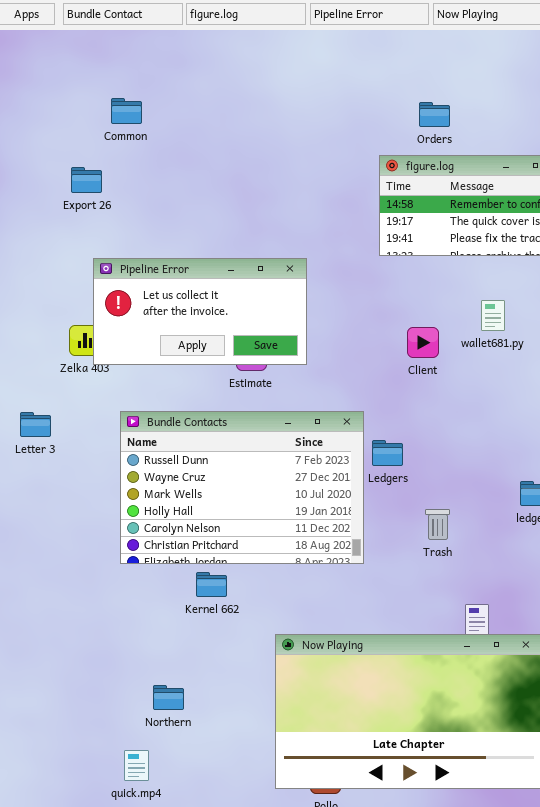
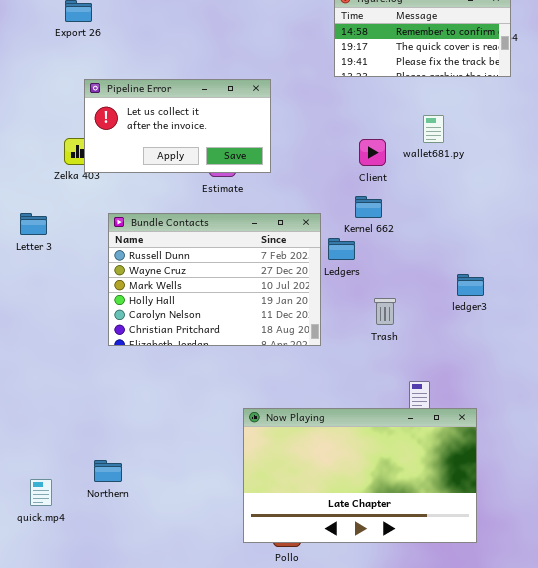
Kernel 662: [196,572,227,597] -> [355,196,382,218], moved
Northern: [153,685,184,710] -> [94,460,122,482], moved
quick.mp4: [124,750,149,781] -> [30,479,52,506], moved

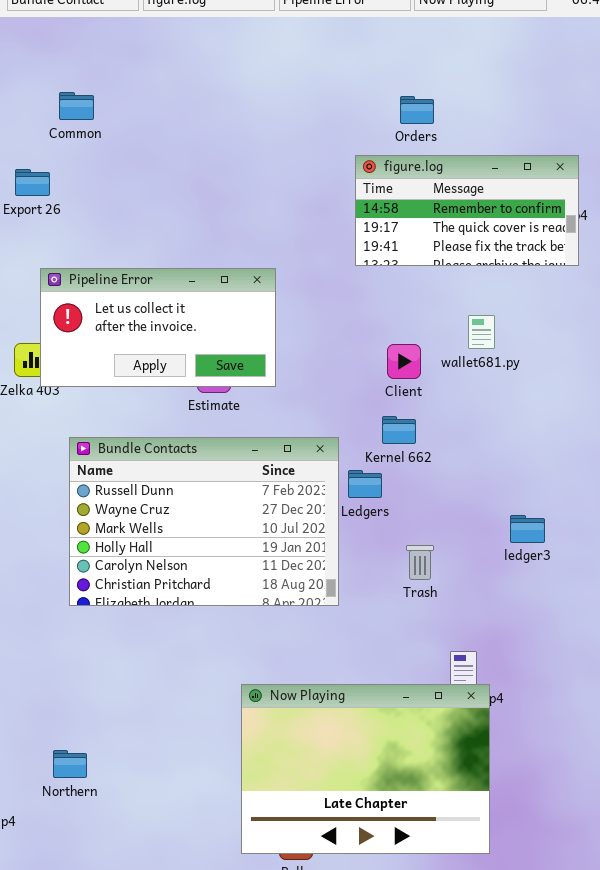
Now Playing: [243,408,477,543] -> [241,684,490,854], resized

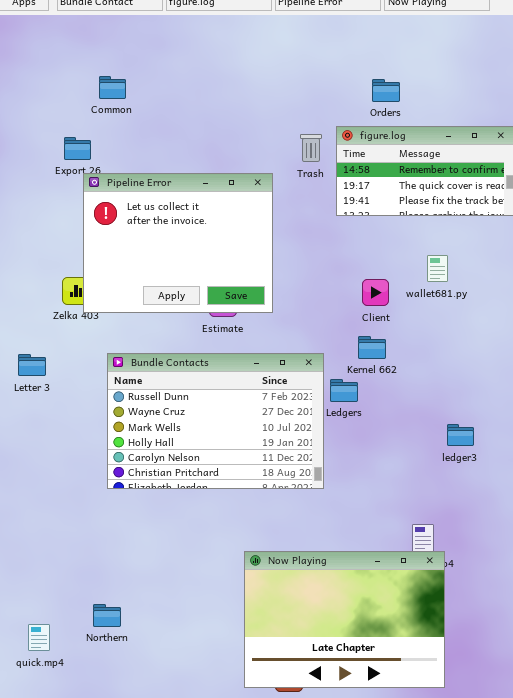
Pipeline Error: [40,268,276,387] -> [83,173,273,313], resized
ledger3: [510,515,545,543] -> [447,424,474,446], moved
Trash: [406,545,434,580] -> [300,134,322,162], moved

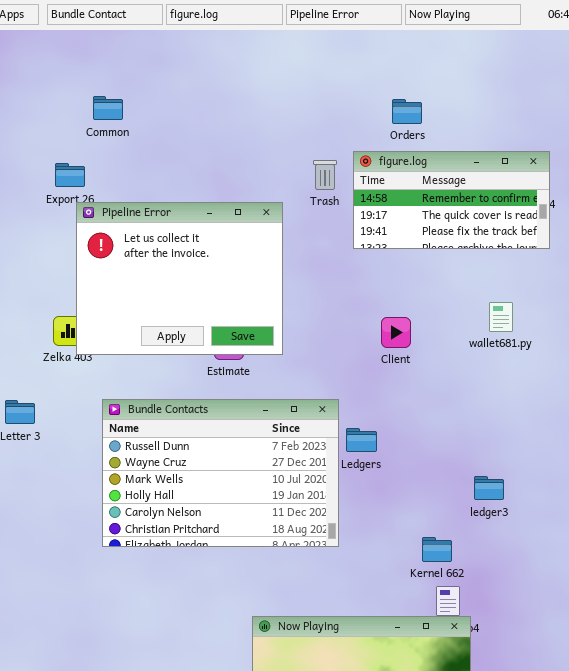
wallet681.py: [427,255,448,282] -> [489,302,513,332], moved
Kernel 662: [358,336,386,359] -> [422,537,452,562], moved

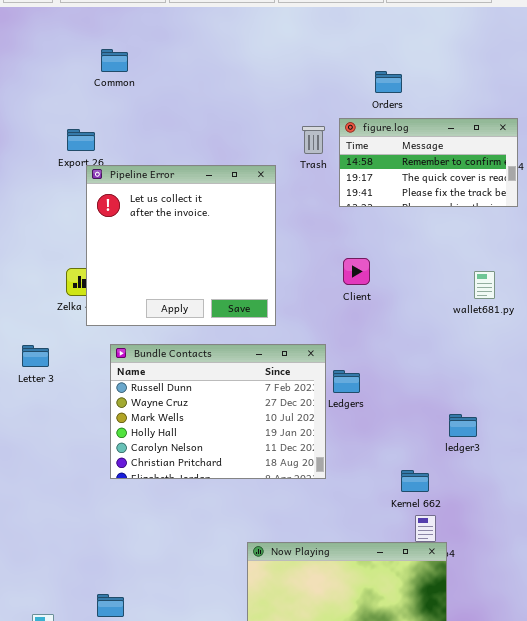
Common: [93,96,123,120] -> [101,49,128,72], moved
Pipeline Error: [76,202,283,355] -> [86,165,276,326], resized
wallet681.py: [489,302,513,332] -> [474,271,495,299], moved
Client: [381,317,411,348] -> [343,258,370,285], moved

